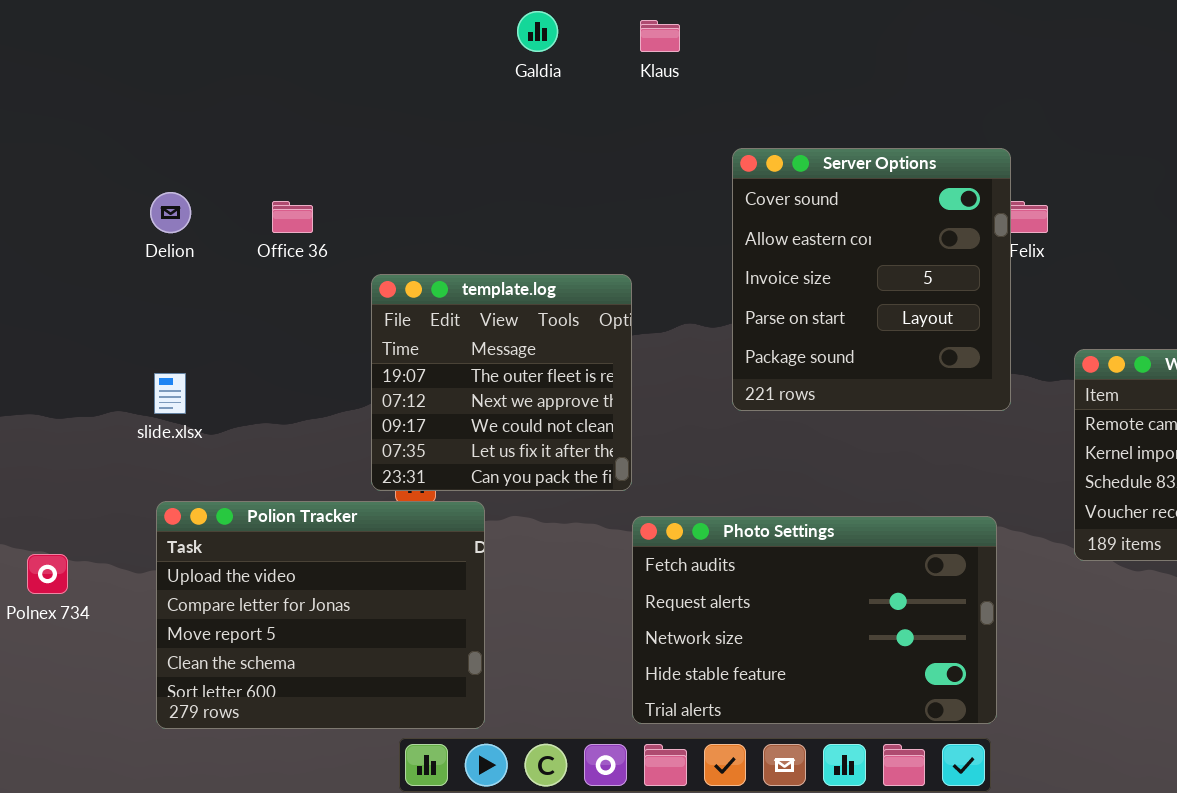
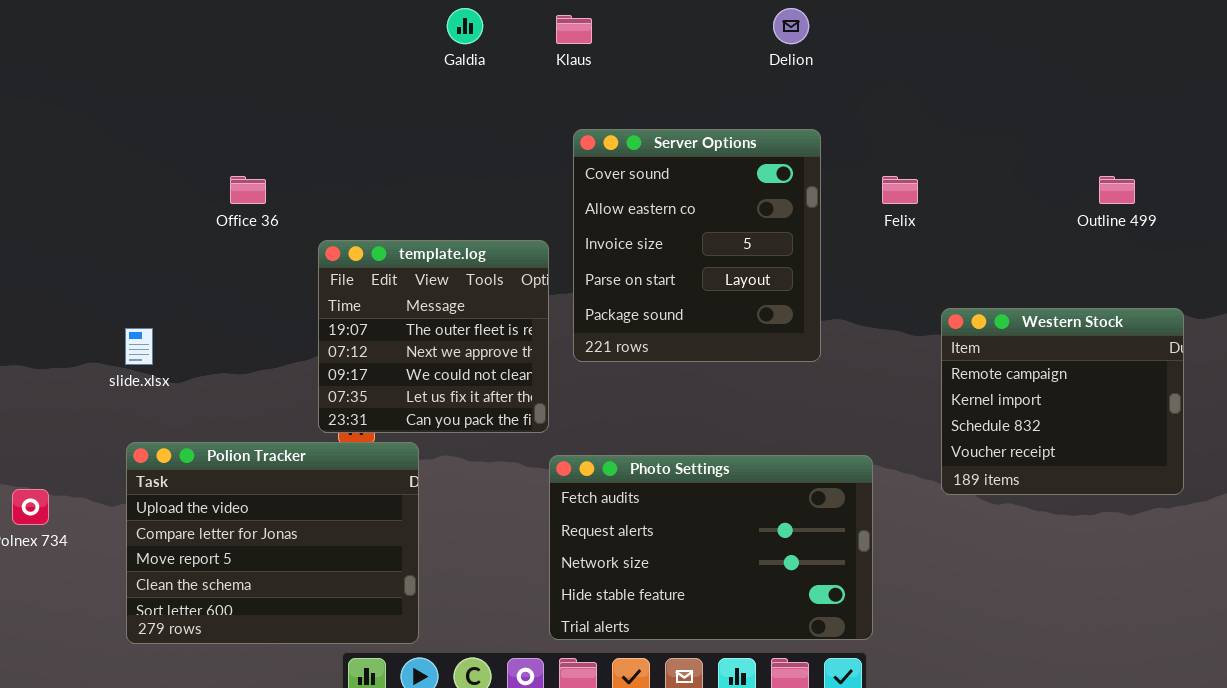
Server Options: [732,148,1011,411] -> [573,129,821,362], moved
Delion: [150,192,191,233] -> [773,8,809,44], moved

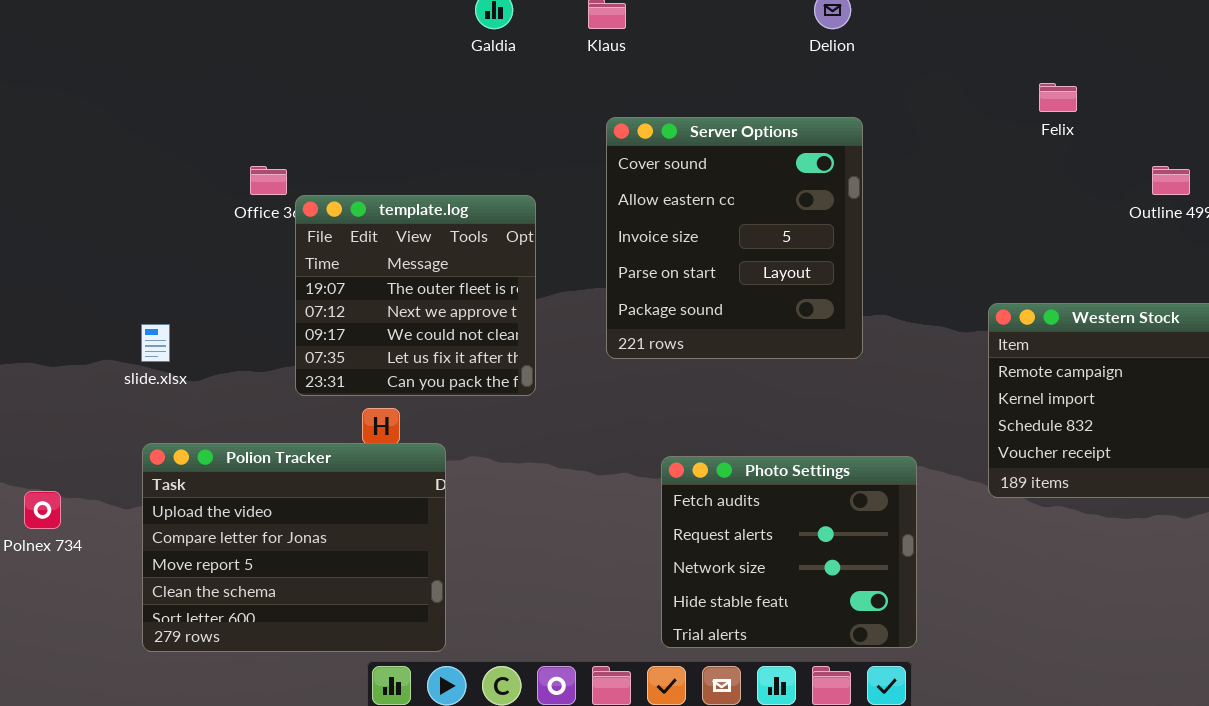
Felix: [882,176,918,204] -> [1039,83,1077,112], moved
template.log: [318,240,549,433] -> [295,195,536,396], moved
Photo Settings: [549,455,873,640] -> [661,456,917,648], resized

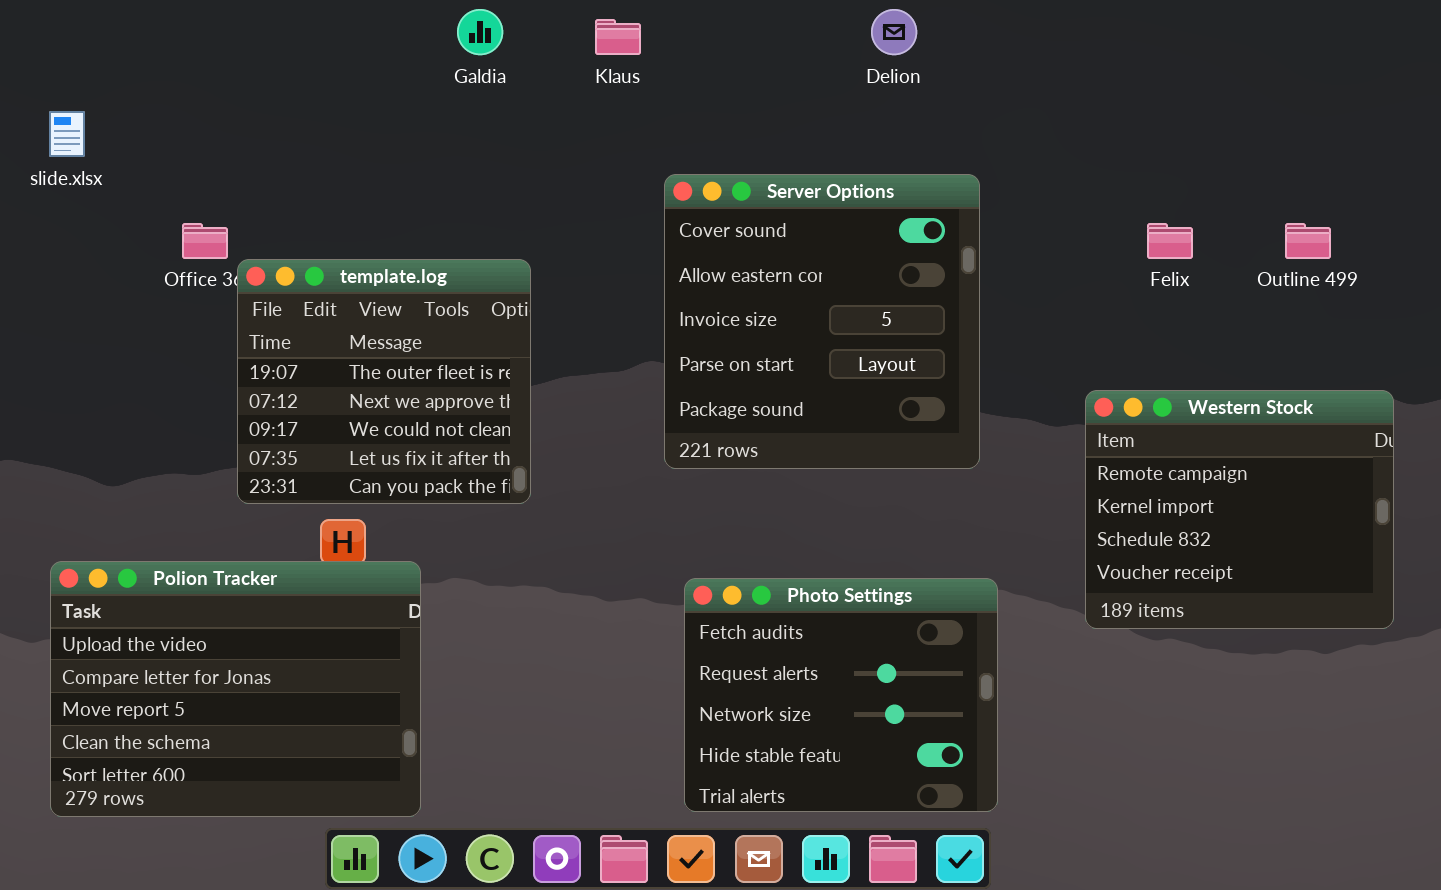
Felix: [1039,83,1077,112] -> [1147,223,1193,259], moved
Server Options: [606,117,863,359] -> [664,174,980,469], moved
slide.xlsx: [141,324,170,362] -> [49,111,85,157], moved

